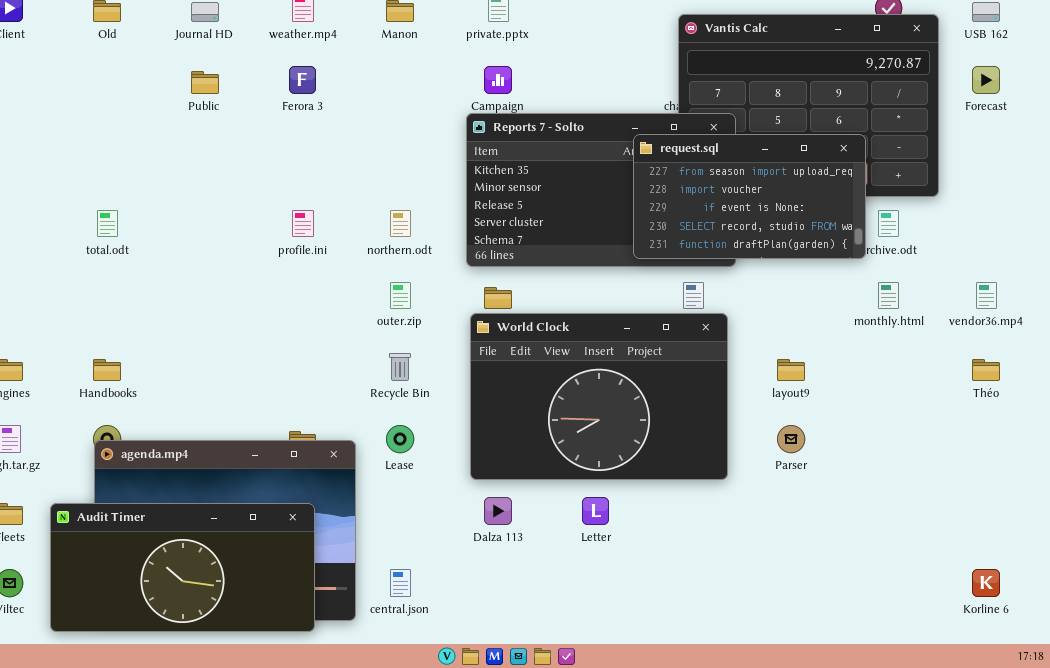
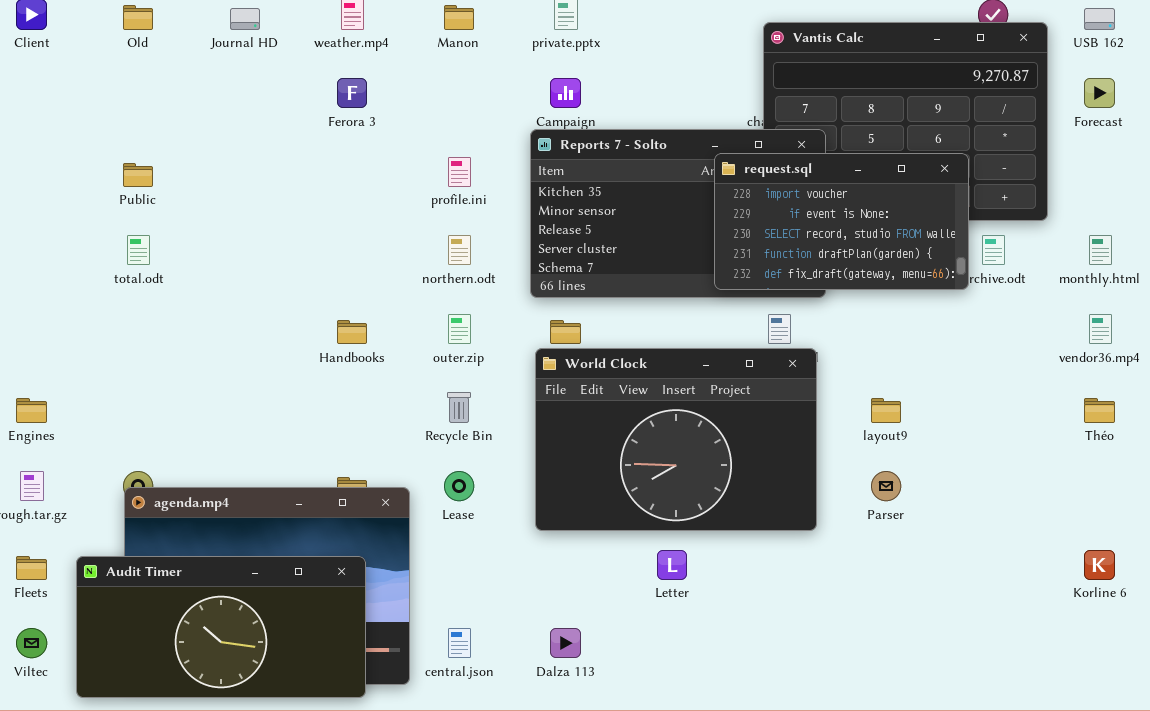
Public: [191,71,219,94] -> [123,163,153,187], moved
request.sql: [633,134,866,259] -> [714,153,969,290], scrolled down 1 row
profile.ini: [292,210,314,237] -> [448,157,471,187], moved
monthly.html: [878,282,899,309] -> [1089,235,1112,265], moved
Handbooks: [93,359,121,381] -> [337,320,367,344], moved
Dalza 113: [484,497,512,525] -> [550,628,581,658], moved
Korline 6: [972,569,1000,597] -> [1084,550,1115,580], moved

